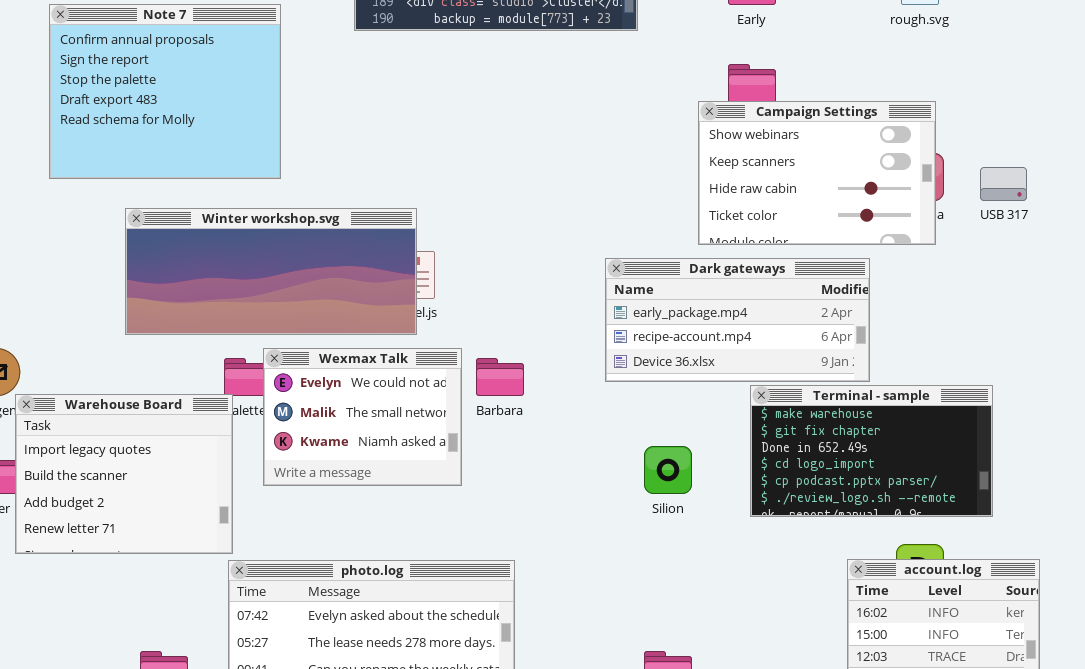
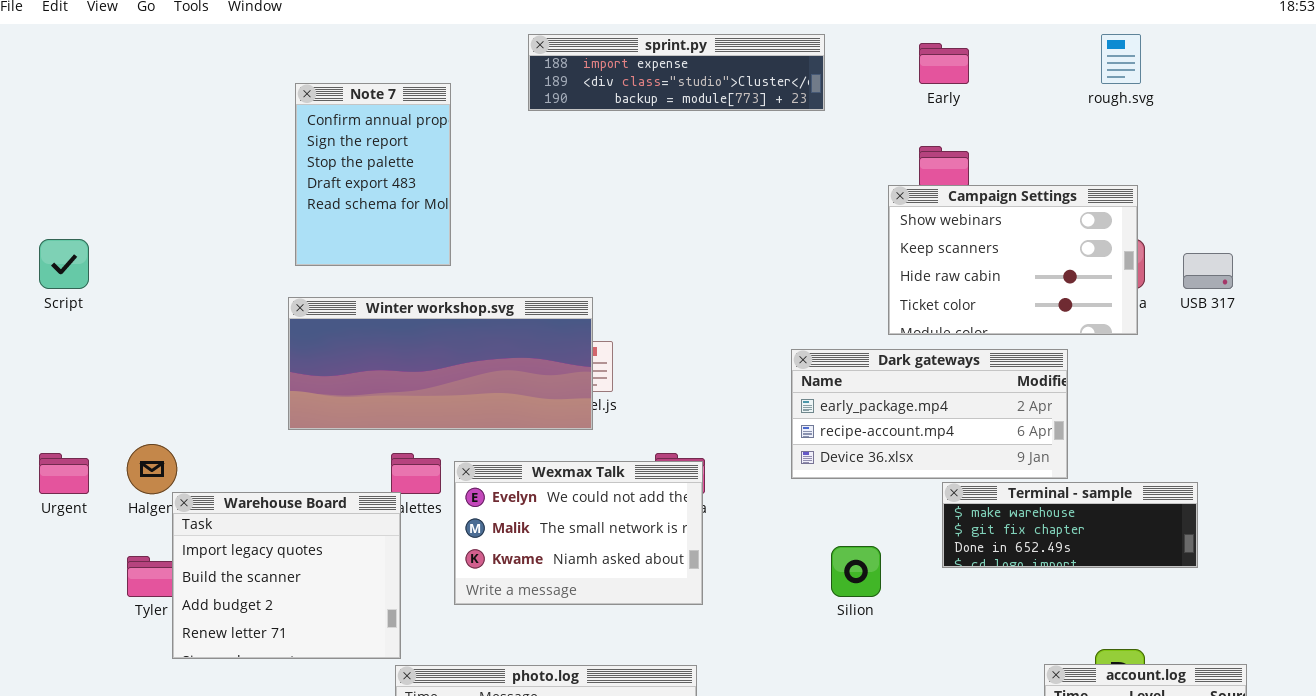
Note 7: [49,4,281,179] -> [295,83,451,266], resized
Wexmax Talk: [263,348,462,486] -> [454,461,703,605], moved, resized
Terminal - sample: [750,385,993,517] -> [942,482,1198,568], resized

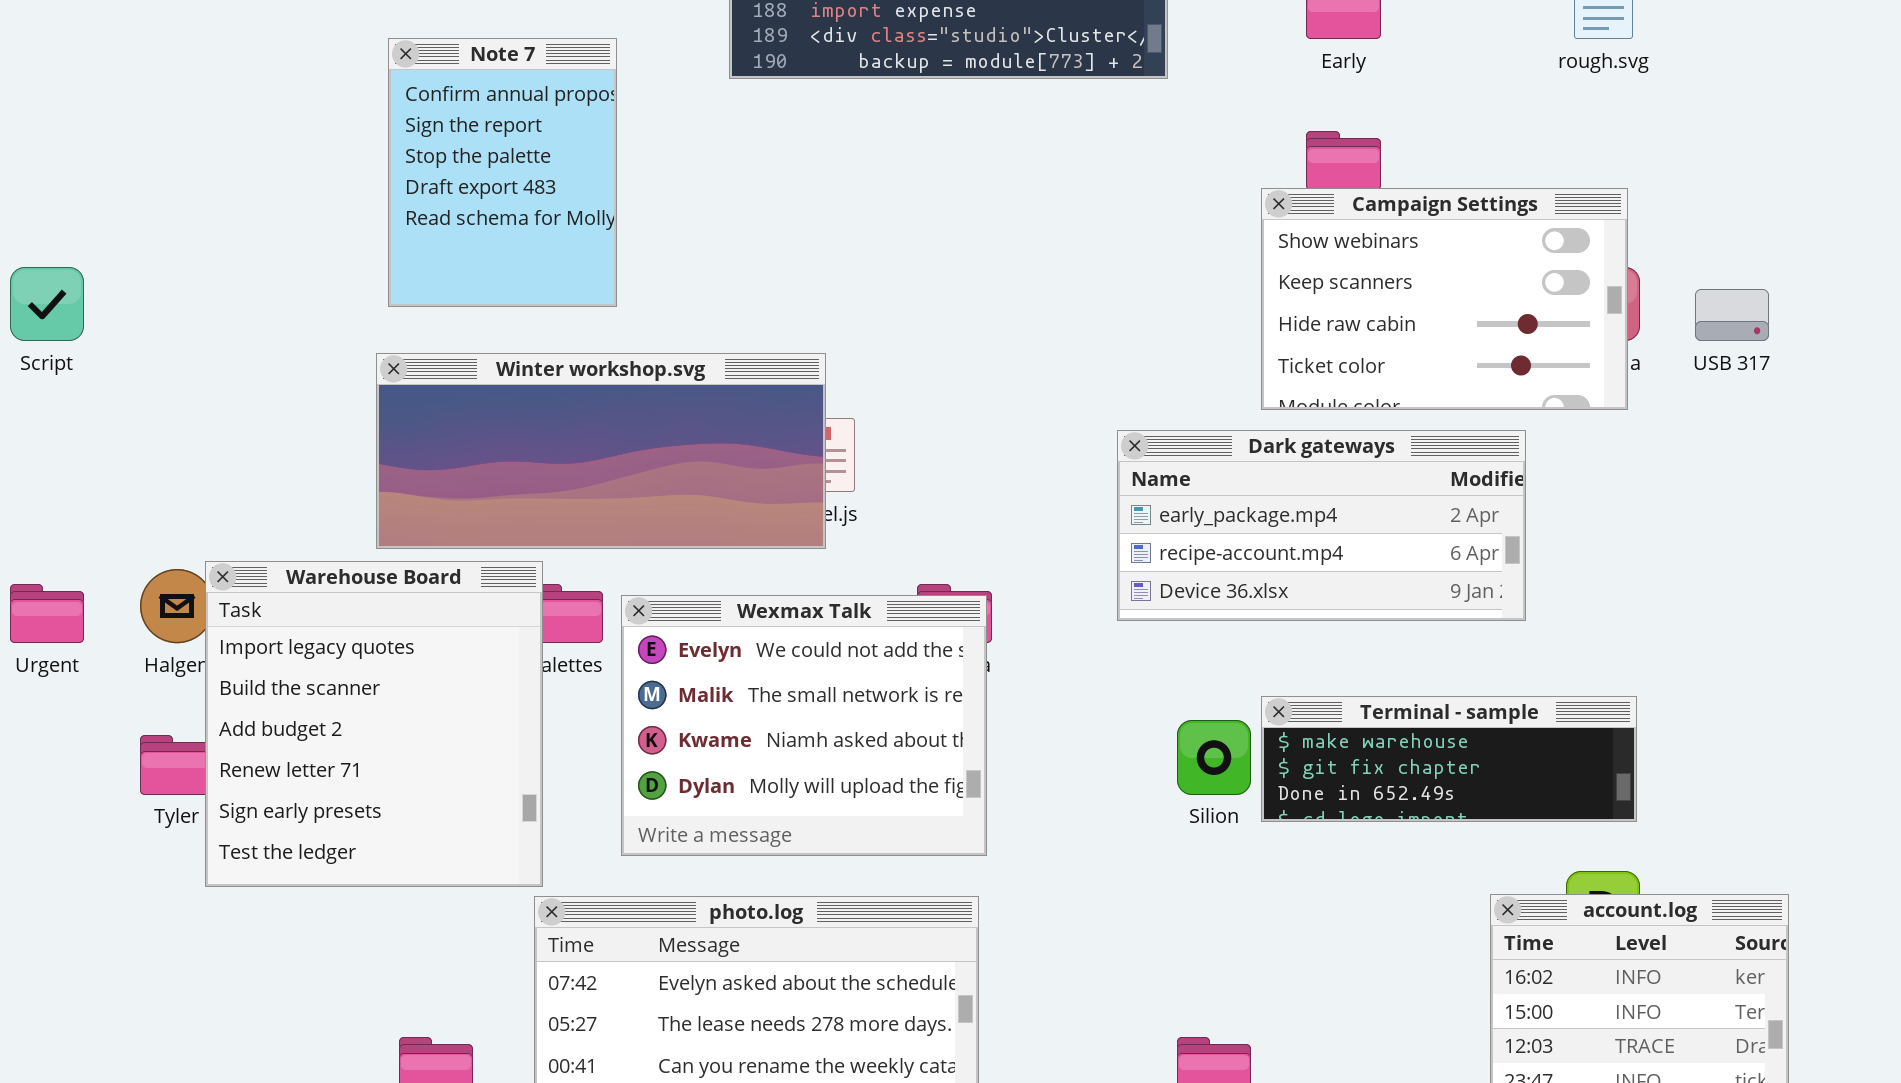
Wexmax Talk: [454,461,703,605] -> [621,595,987,856], resized
Terminal - sample: [942,482,1198,568] -> [1261,696,1637,822], moved
Warehouse Board: [172,492,401,659] -> [205,561,543,887], resized

